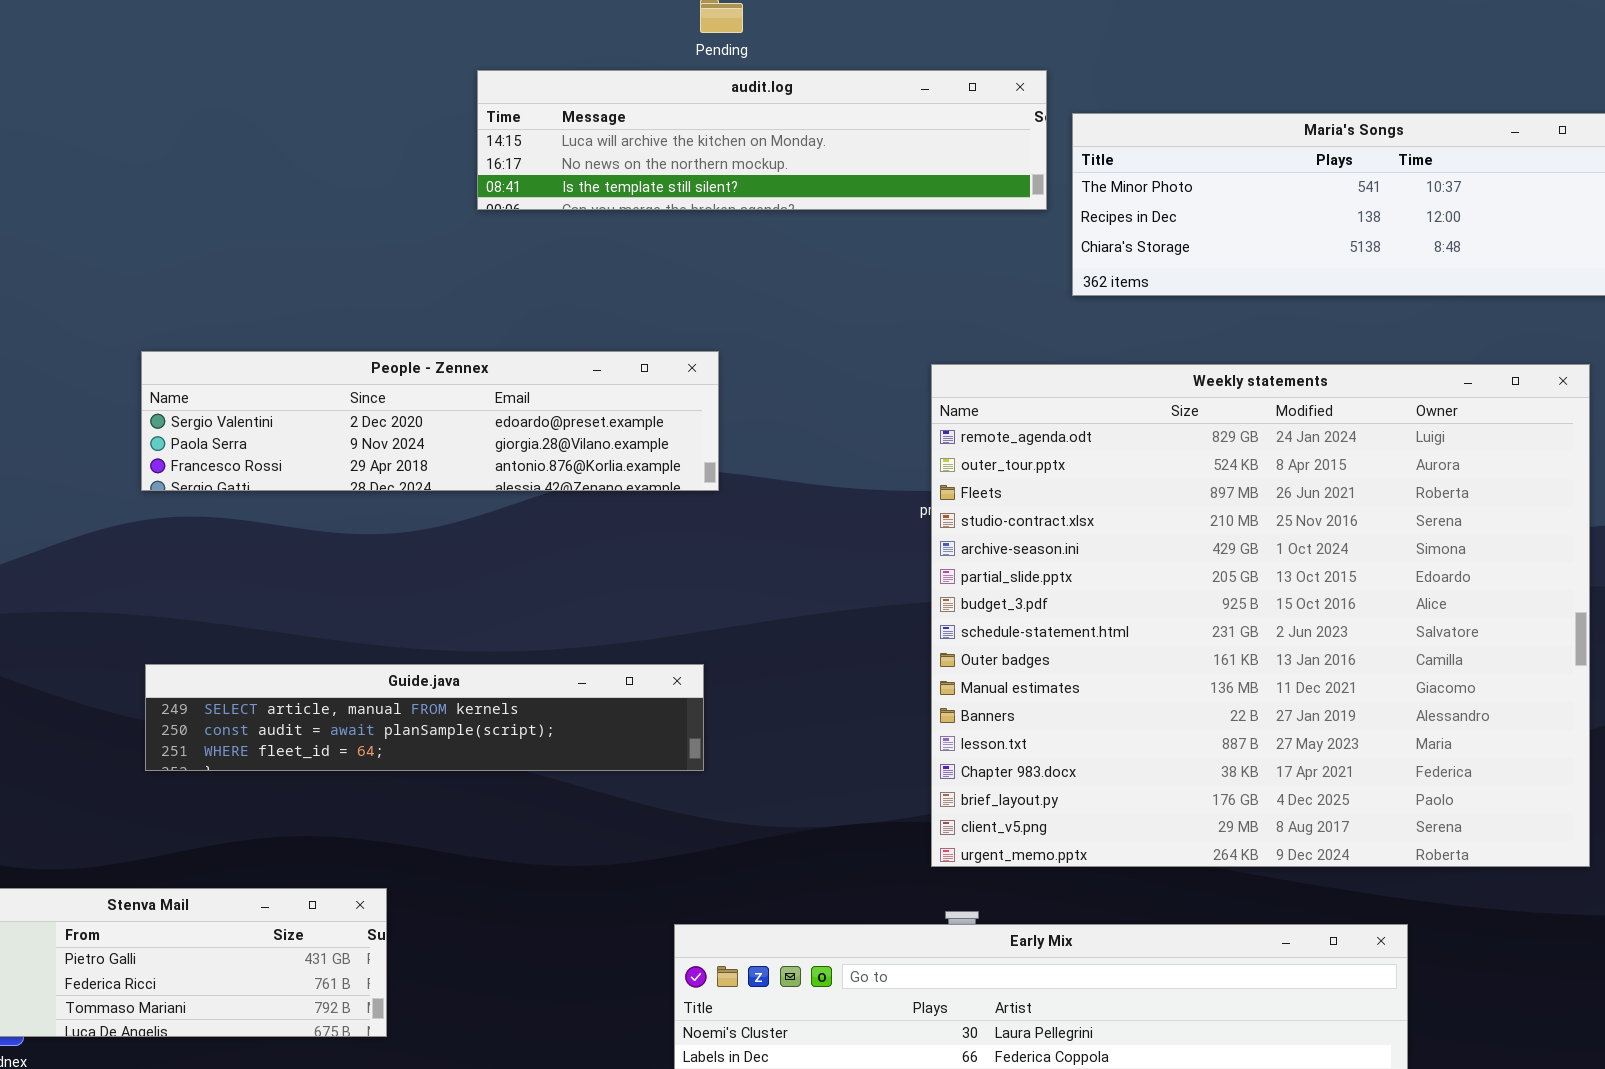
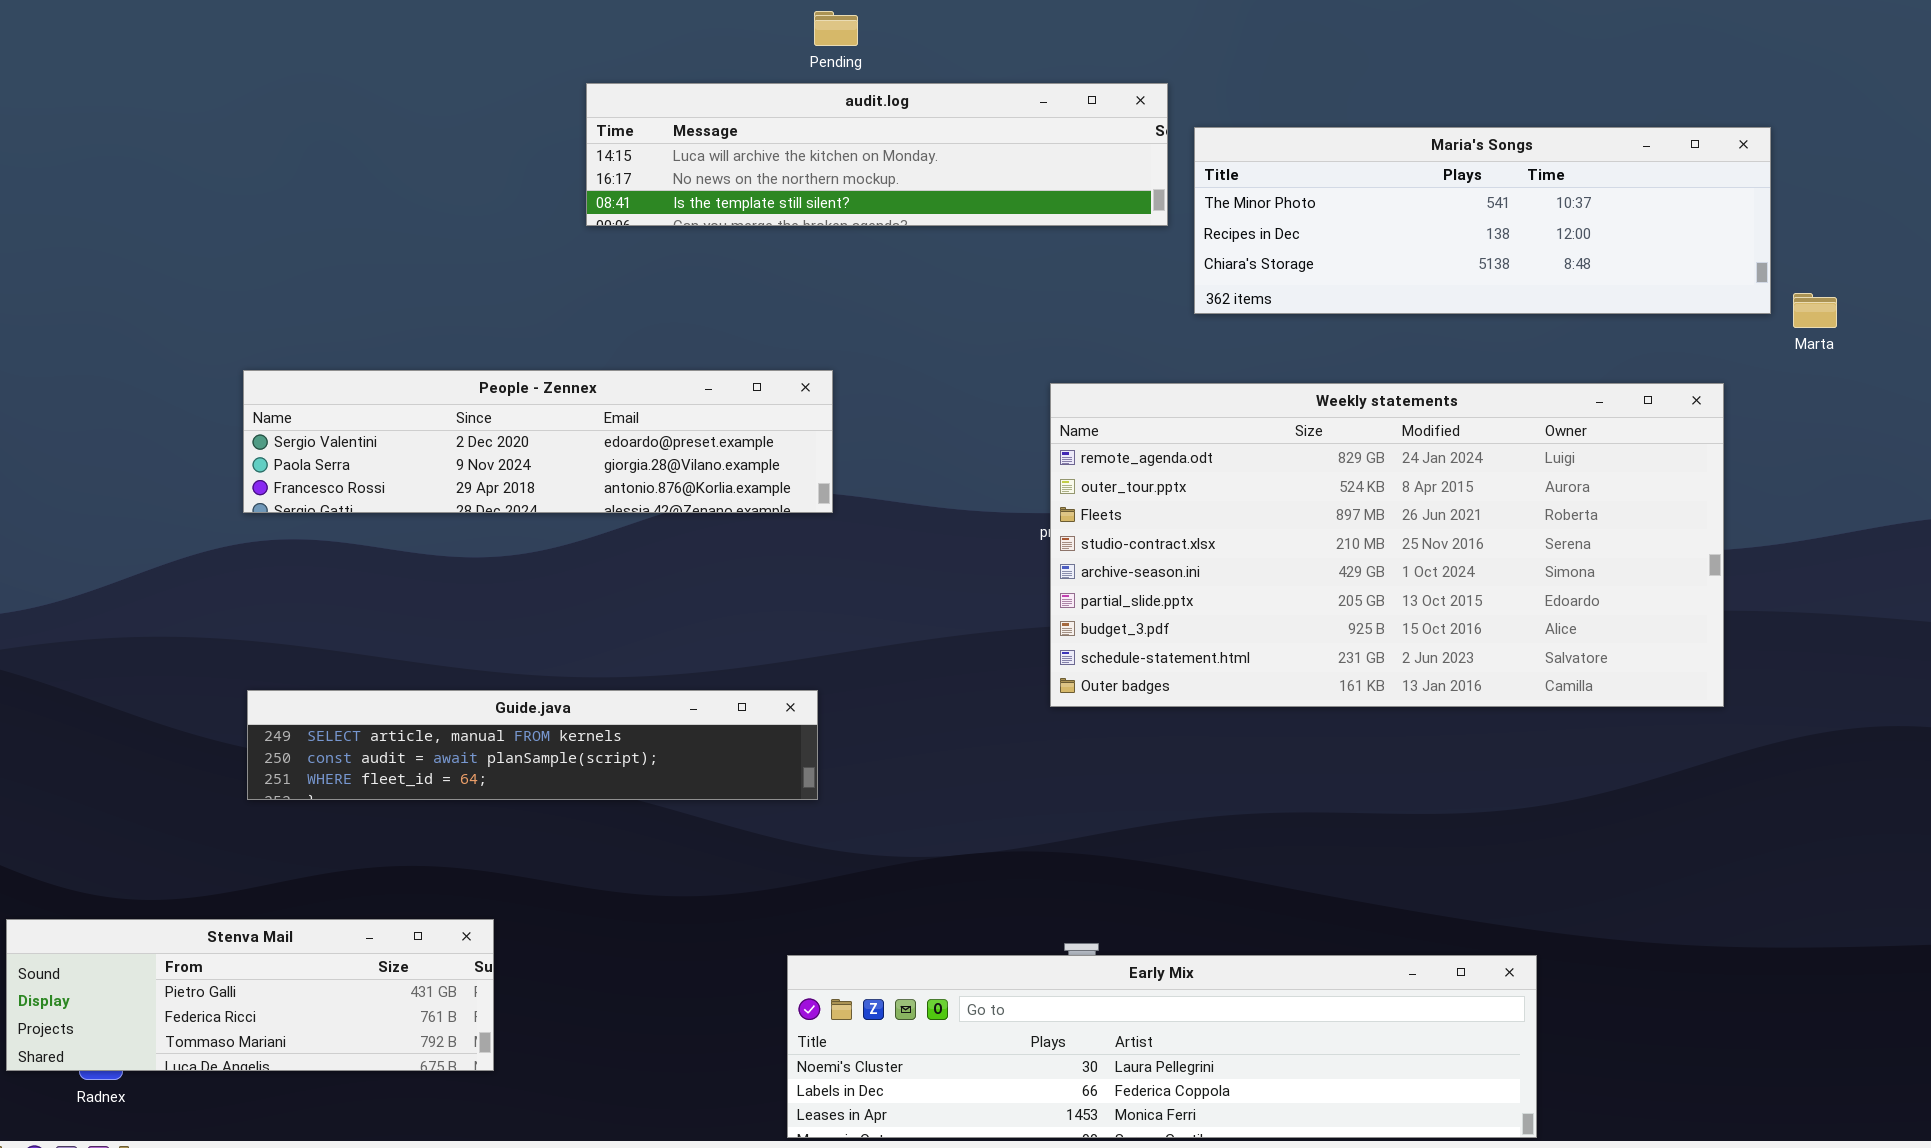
Weekly statements: [931,364,1590,867] -> [1050,383,1724,707], resized

